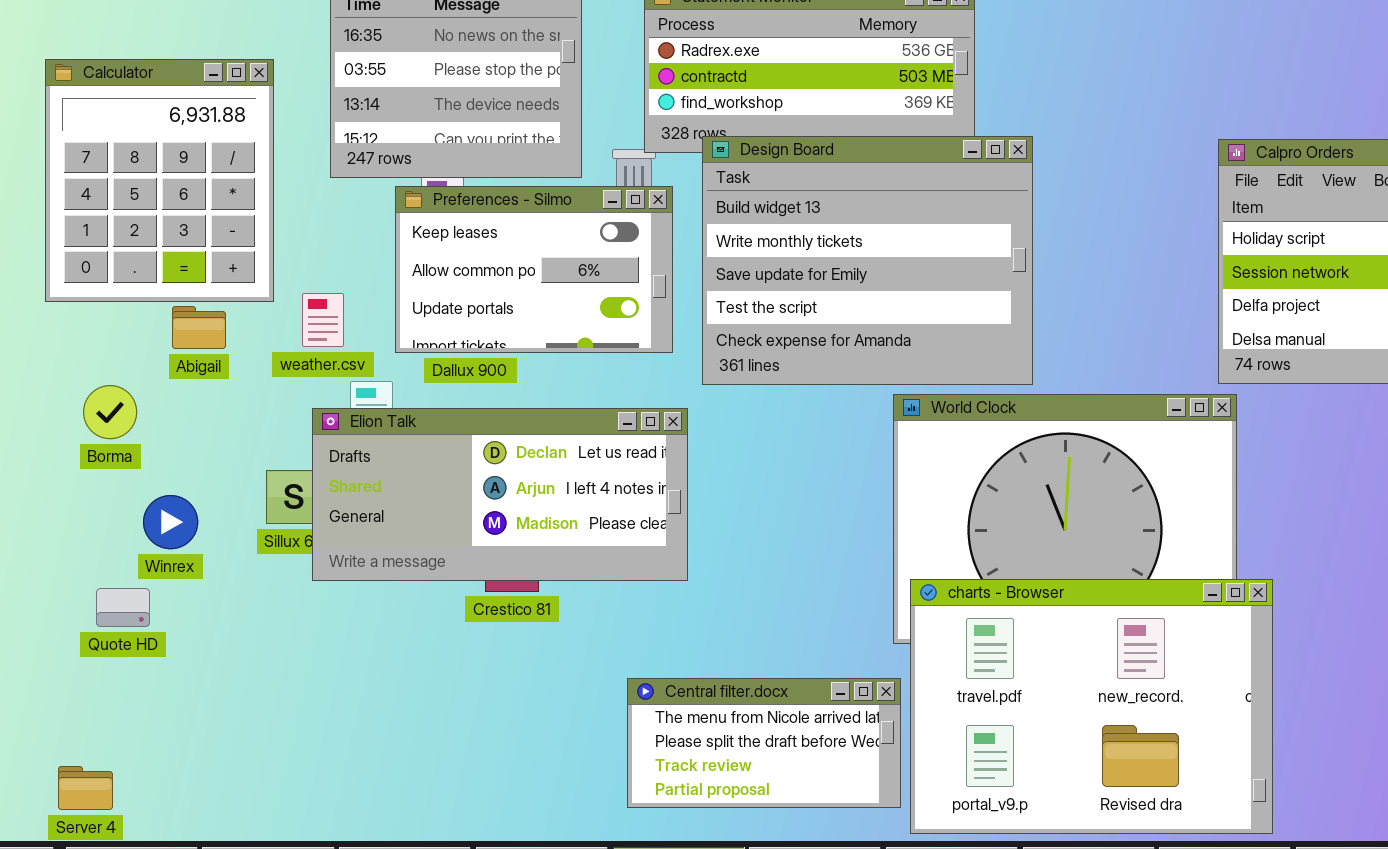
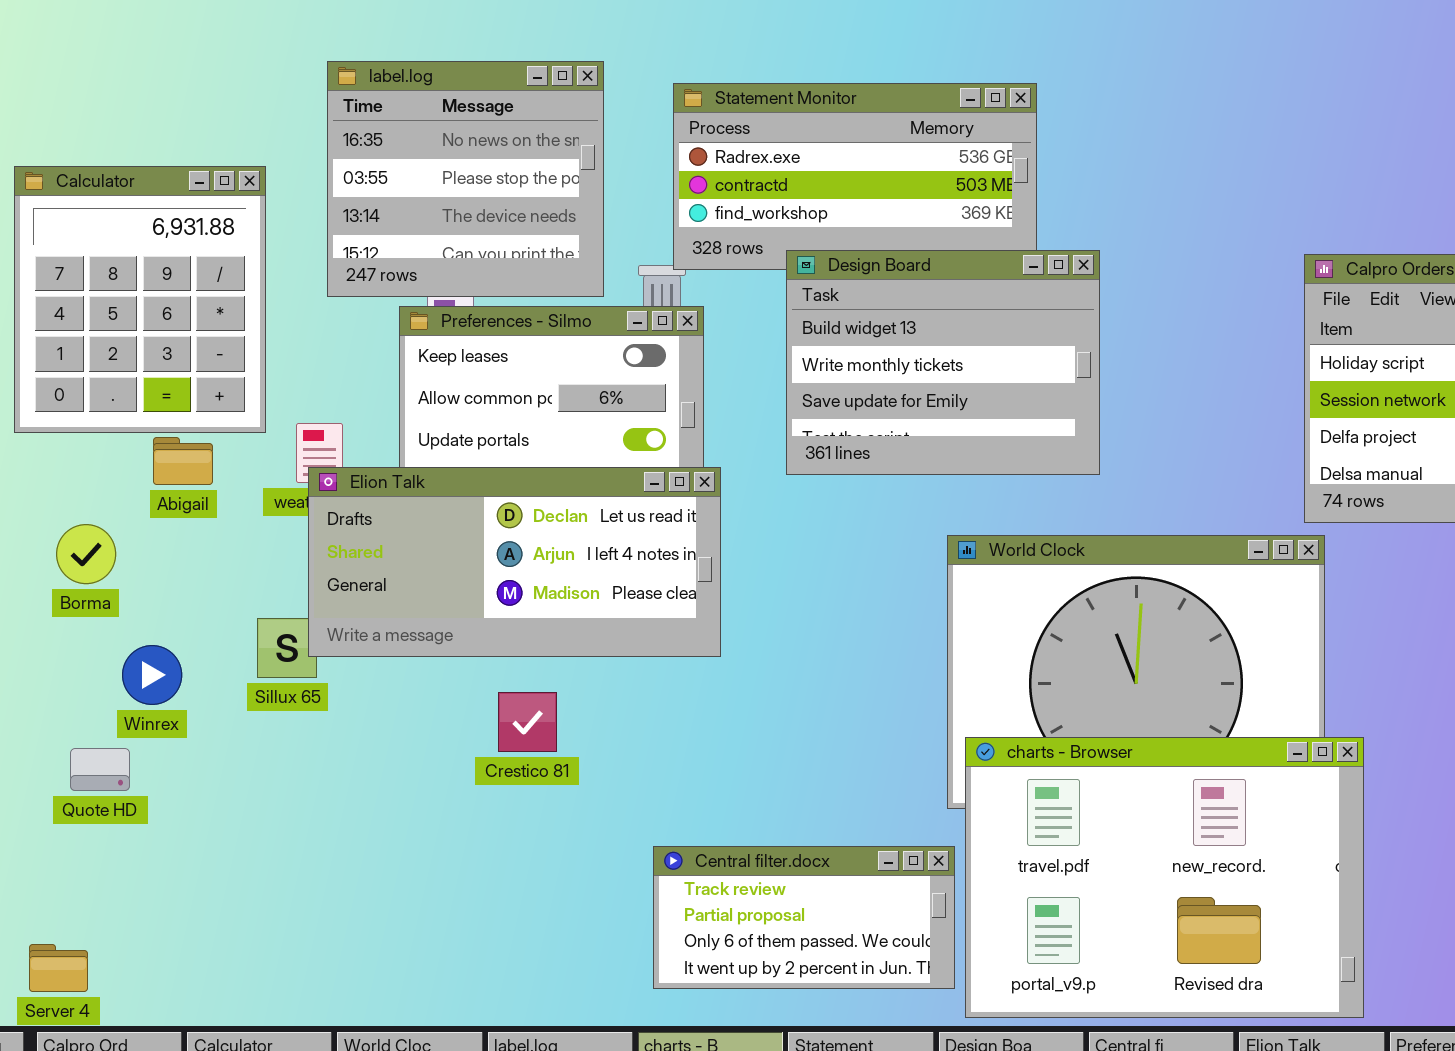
Design Board: [702,136,1033,385] -> [786,250,1100,475], resized
Elion Talk: [312,408,688,581] -> [308,467,721,657], moved
Central filter.docx: [627,678,901,808] -> [653,846,955,989], scrolled down 2 rows

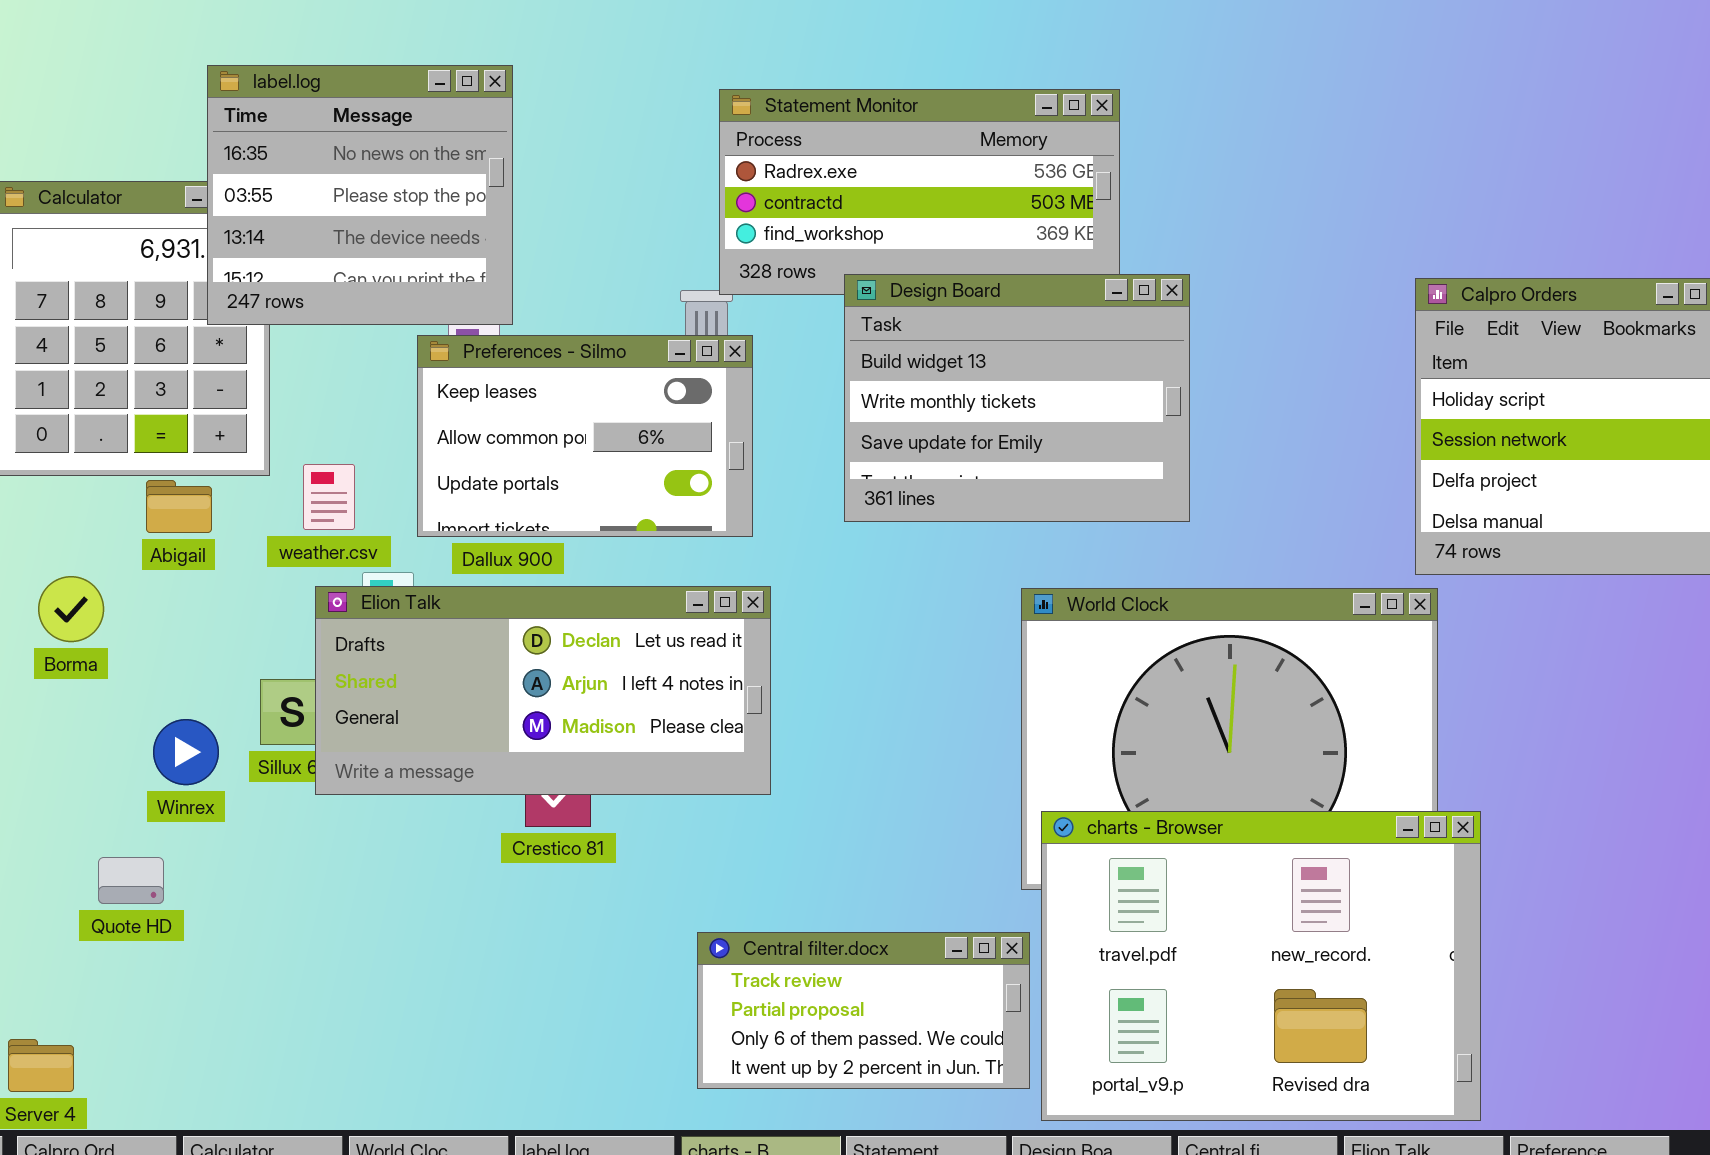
label.log: [327,61,604,297] -> [207,65,513,325], moved
Elion Talk: [308,467,721,657] -> [315,586,771,795], moved
Winrex: [122,645,182,705] -> [153,719,219,785], moved
Quote HD: [70,748,130,791] -> [98,857,164,904], moved

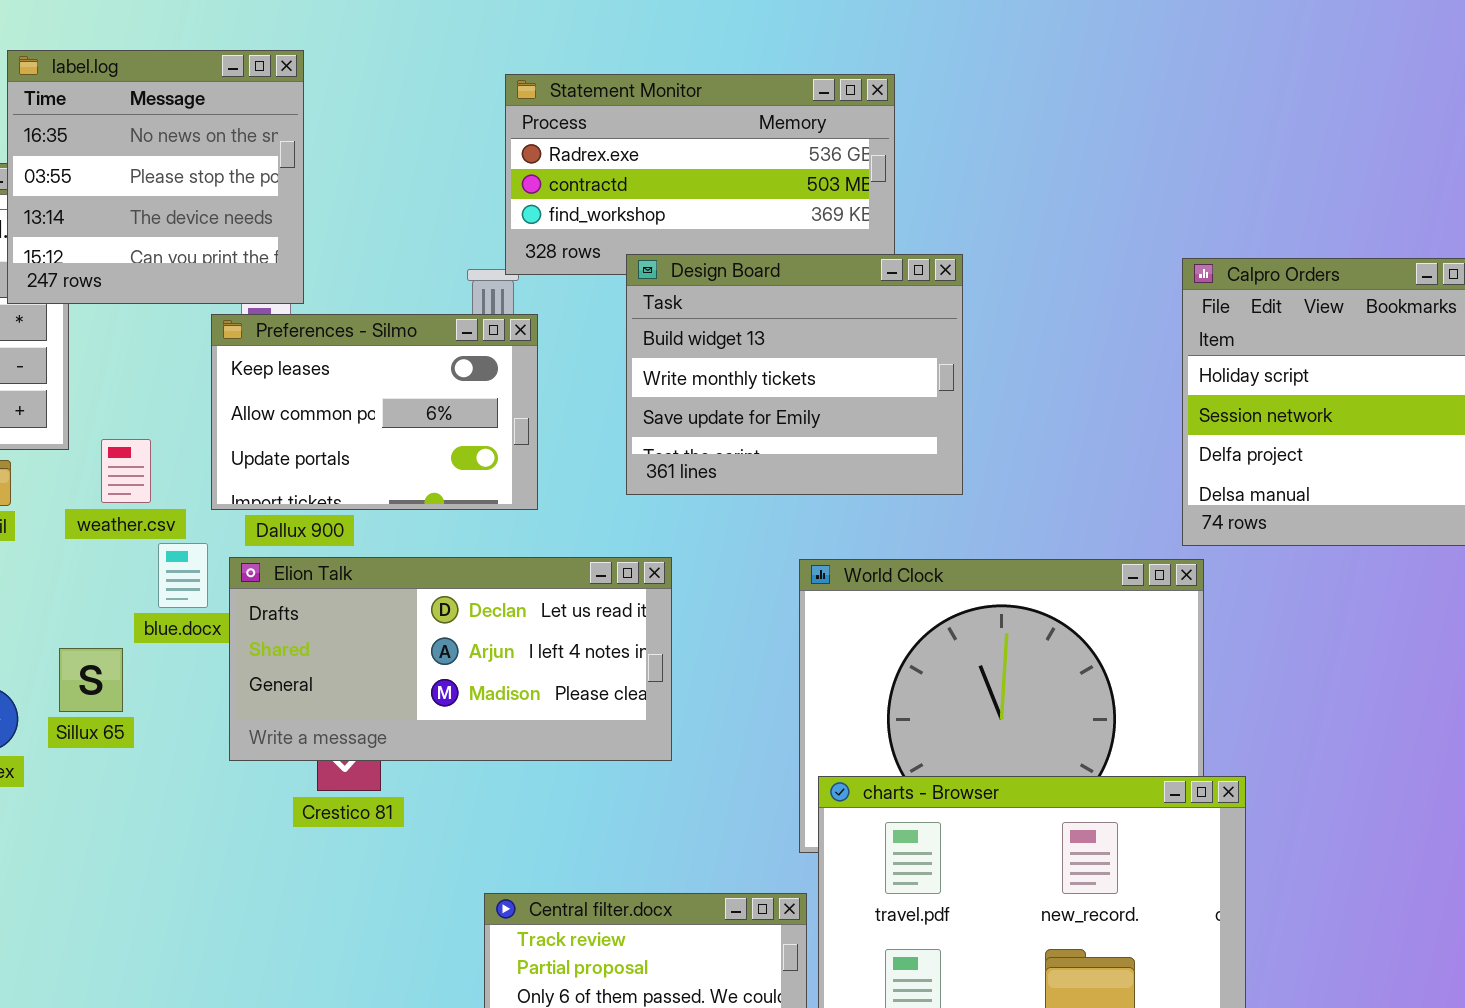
Elion Talk: [315,586,771,795] -> [229,557,672,761], moved

